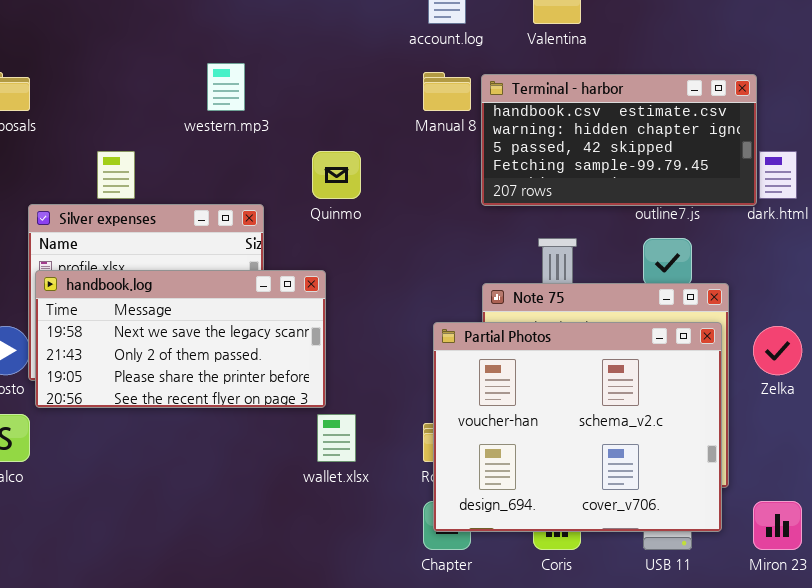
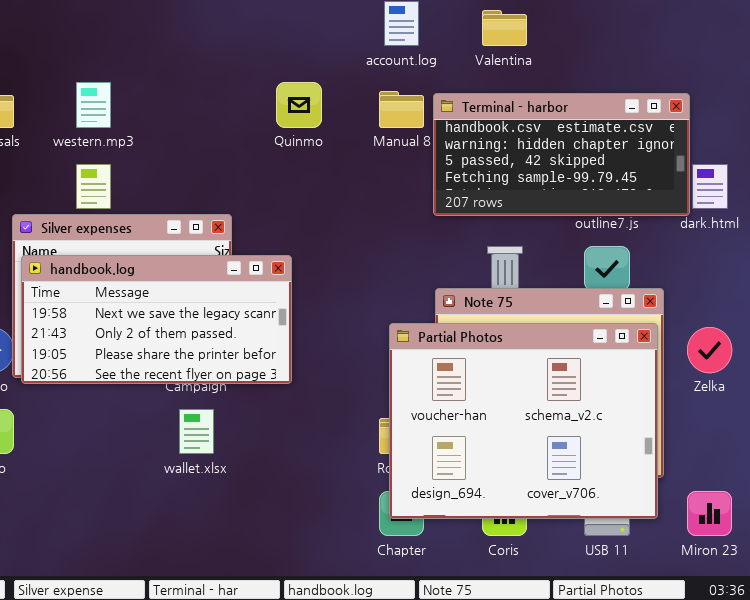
western.mp3: [207,63,245,111] -> [76,82,111,128], moved
Quinmo: [312,151,361,199] -> [276,82,322,128], moved
handbook.log: [35,270,326,408] -> [21,255,292,384], moved
wallet.xlsx: [317,414,356,462] -> [179,409,214,454], moved

